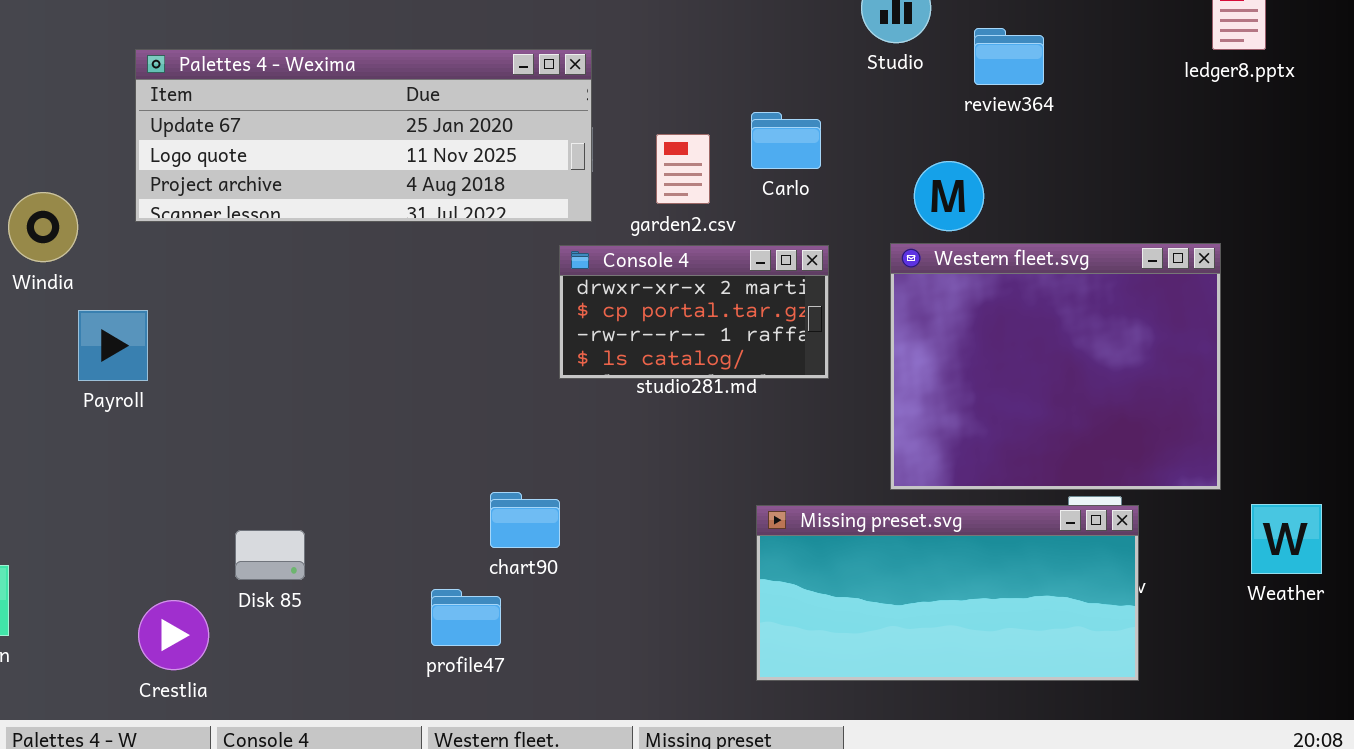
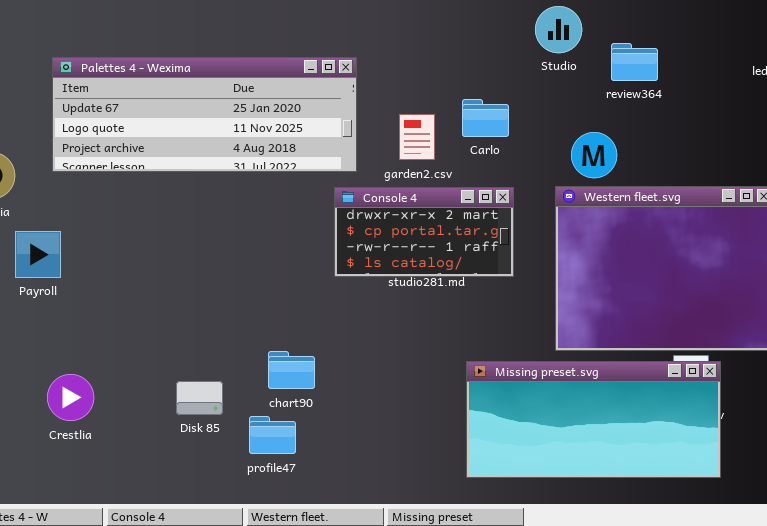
chart90: [490,492,560,548] -> [268,351,315,389], moved
Disk 85: [235,530,305,580] -> [176,381,223,415], moved
Crestlia: [138,600,209,670] -> [47,374,94,421], moved

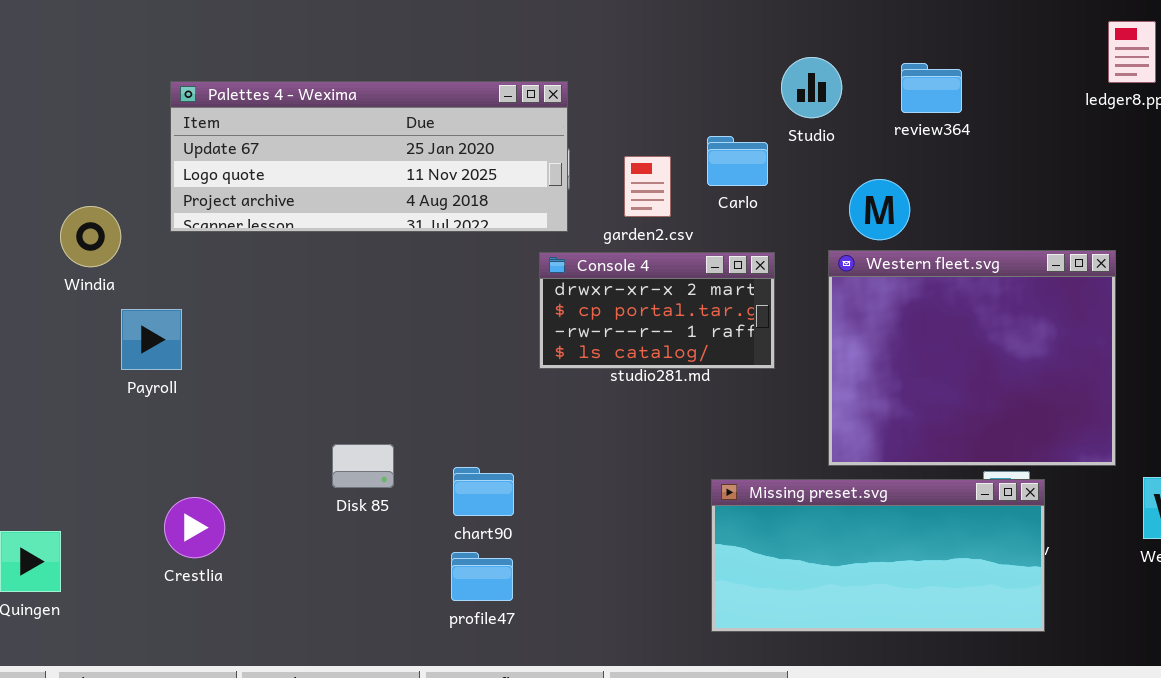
Studio: [535,6,582,53] -> [781,57,842,118], moved
Disk 85: [176,381,223,415] -> [332,444,394,488], moved
profile47: [249,416,296,454] -> [451,552,513,601], moved

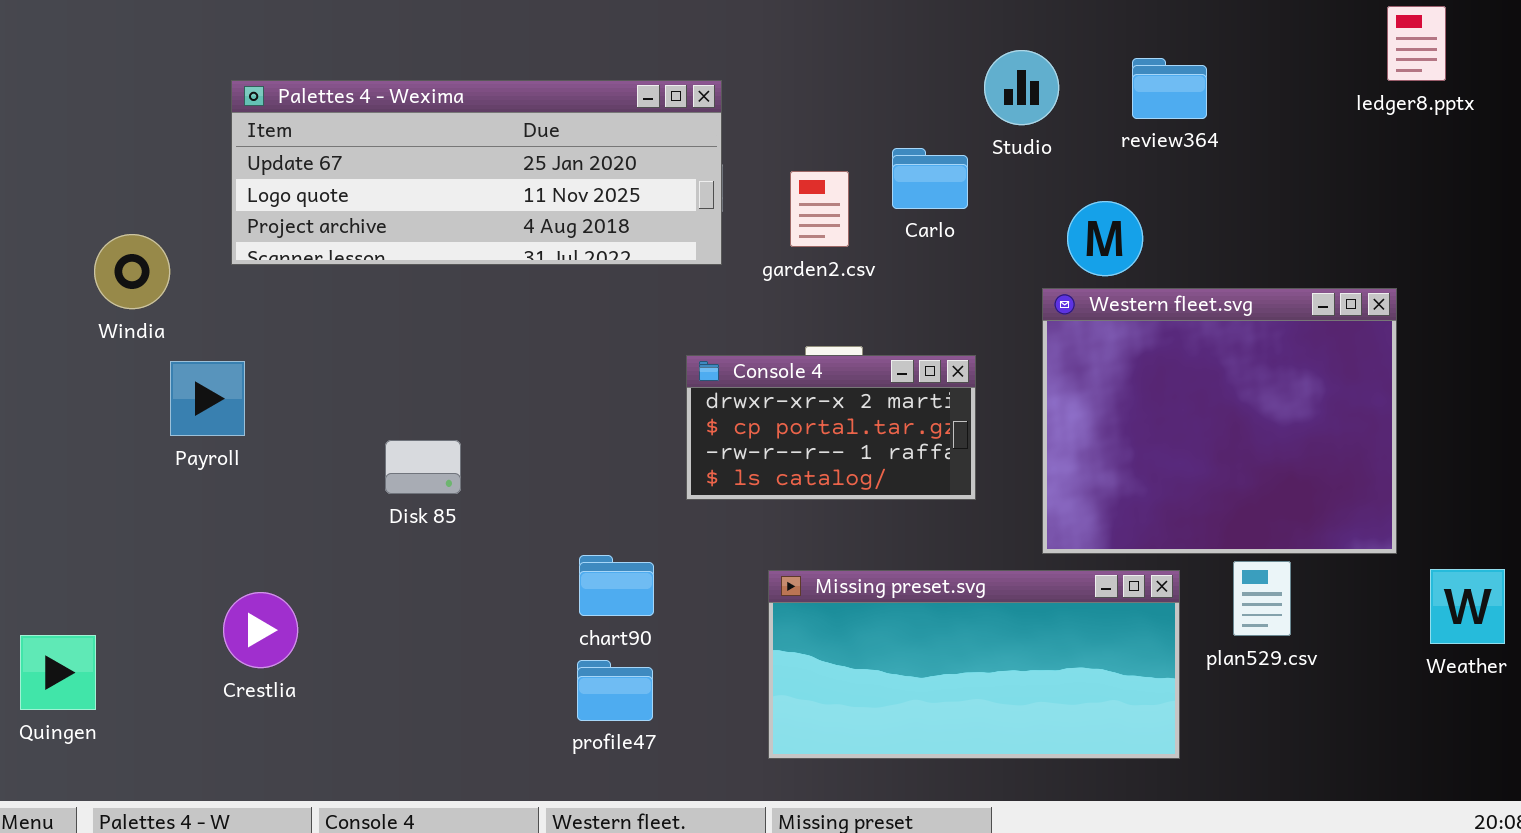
Console 4: [539,252,775,369] -> [686,355,976,500], moved
Disk 85: [332,444,394,488] -> [385,440,461,494], moved
Missing preset.svg: [711,479,1045,632] -> [768,570,1180,759], moved

